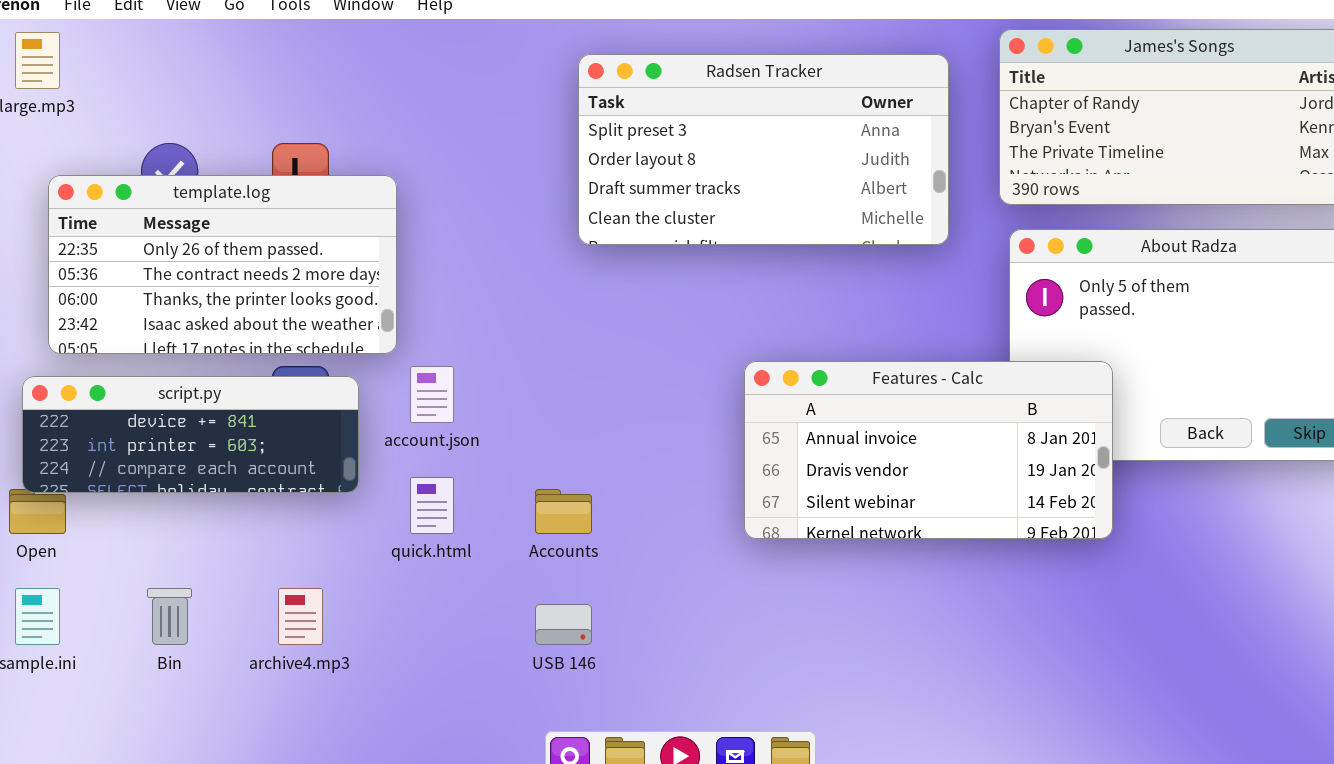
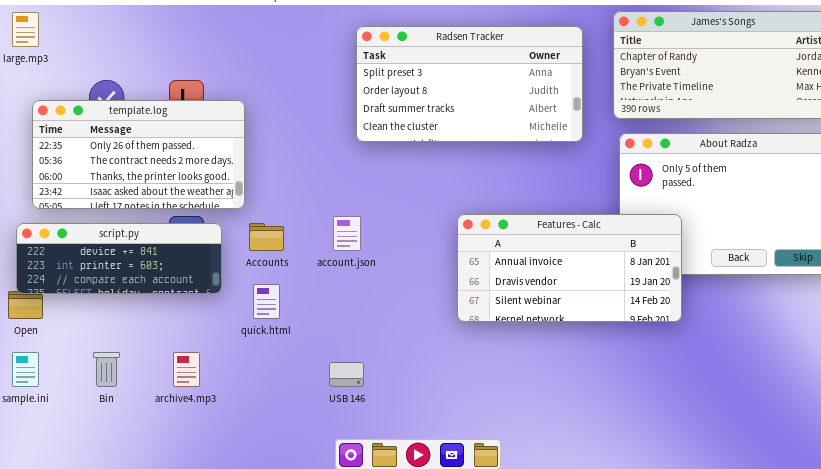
account.json: [410,366,454,423] -> [333,216,361,251], moved
Accounts: [535,489,592,534] -> [249,223,284,251], moved

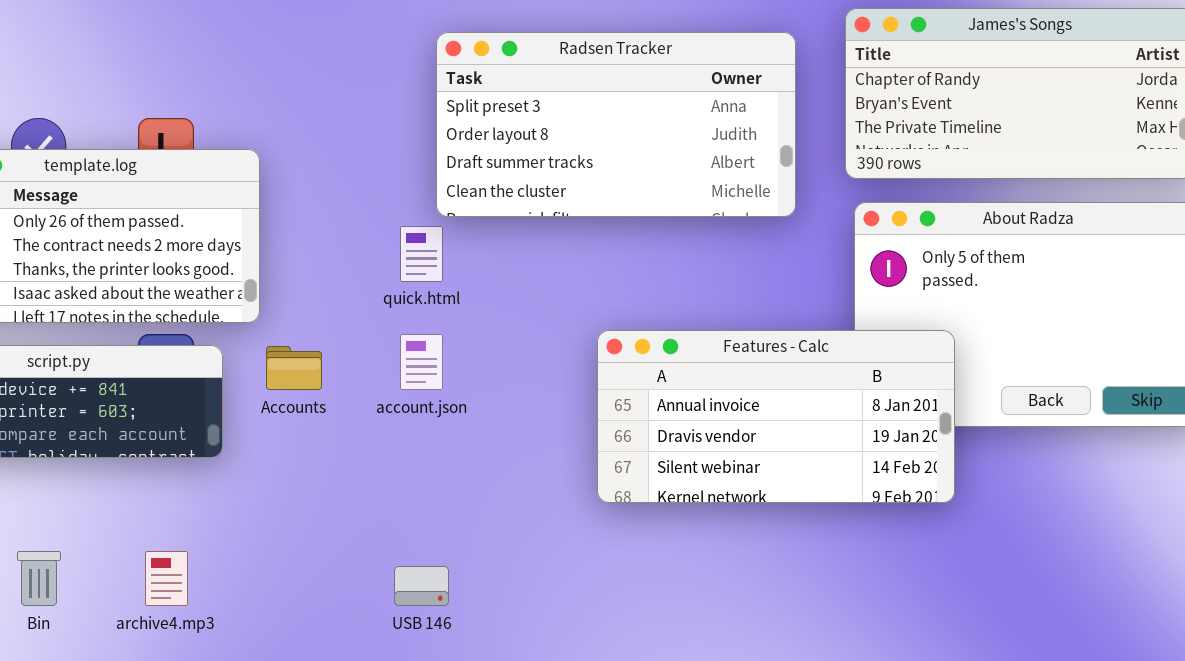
quick.html: [253,284,280,319] -> [400,226,443,282], moved

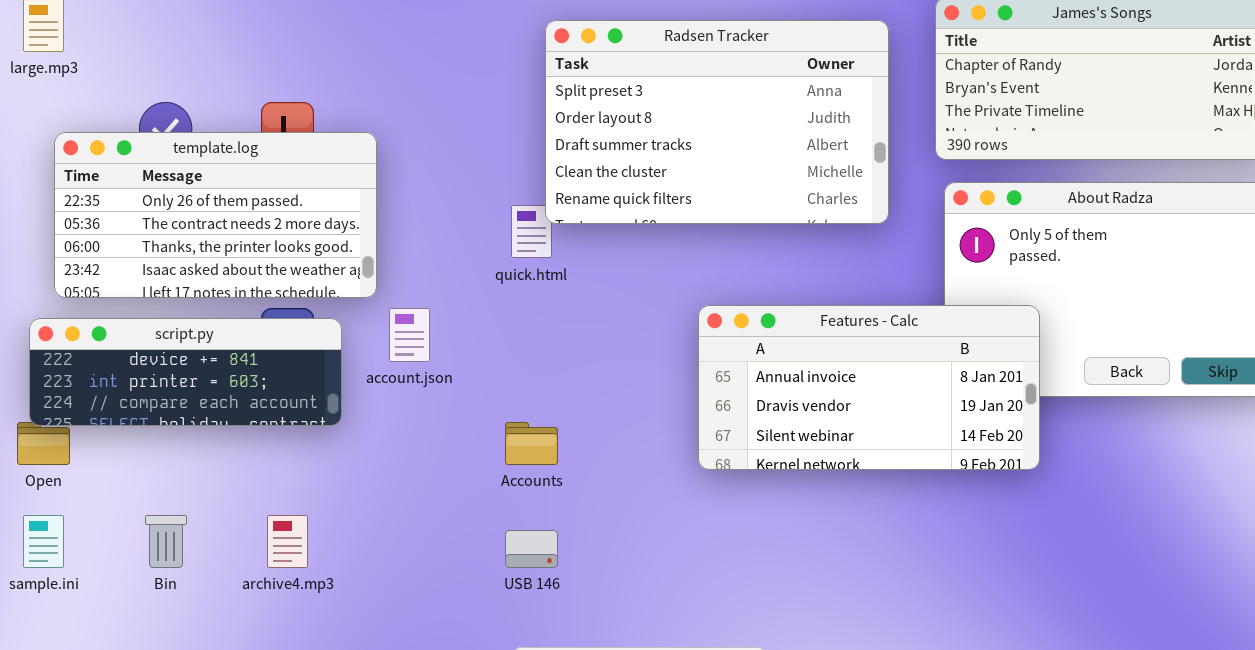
Radsen Tracker: [436,32,796,217] -> [545,20,889,224], resized
account.json: [400,334,443,390] -> [389,308,430,362], moved
Accounts: [266,346,322,390] -> [505,422,558,465], moved

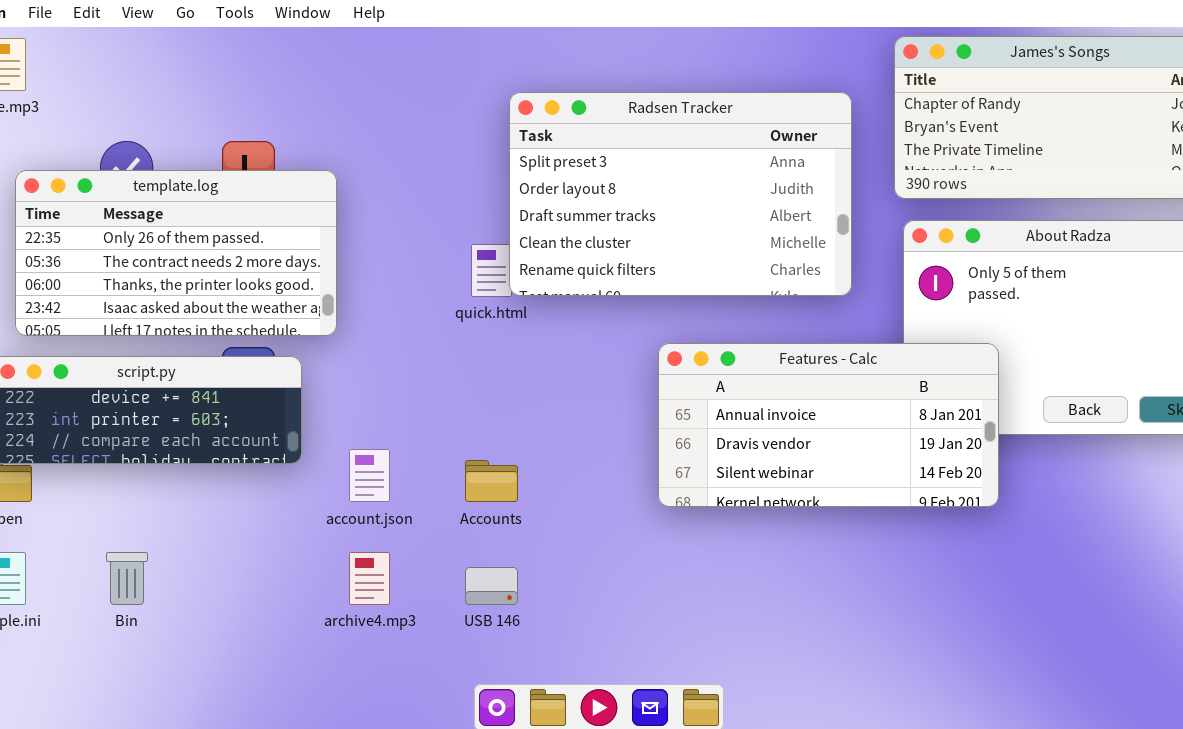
Radsen Tracker: [545,20,889,224] -> [509,92,852,296], moved
account.json: [389,308,430,362] -> [349,449,390,502], moved
archive4.mp3: [267,515,308,568] -> [349,552,390,605], moved

